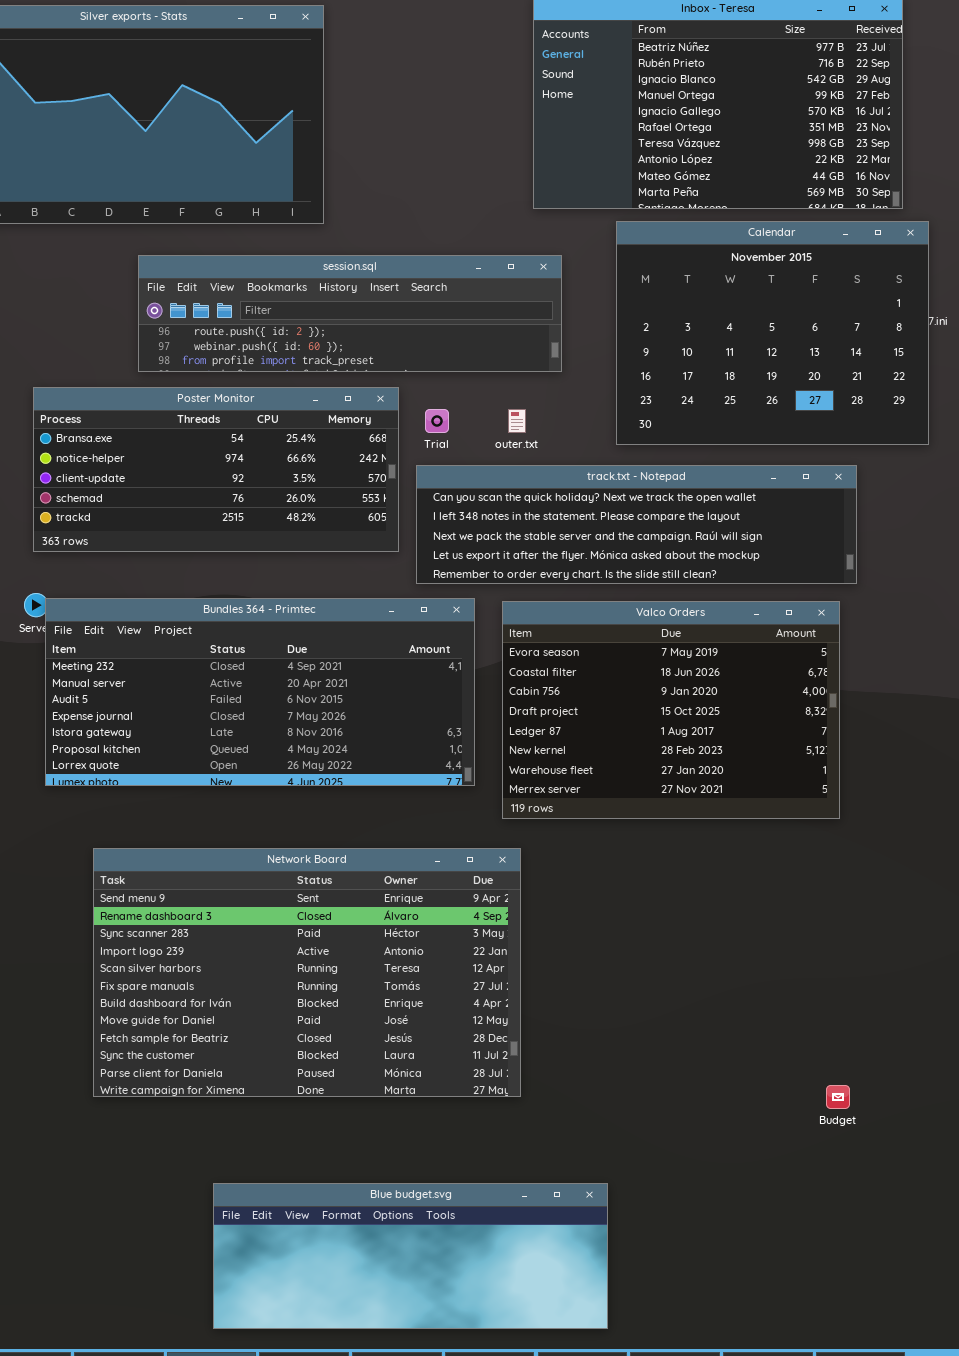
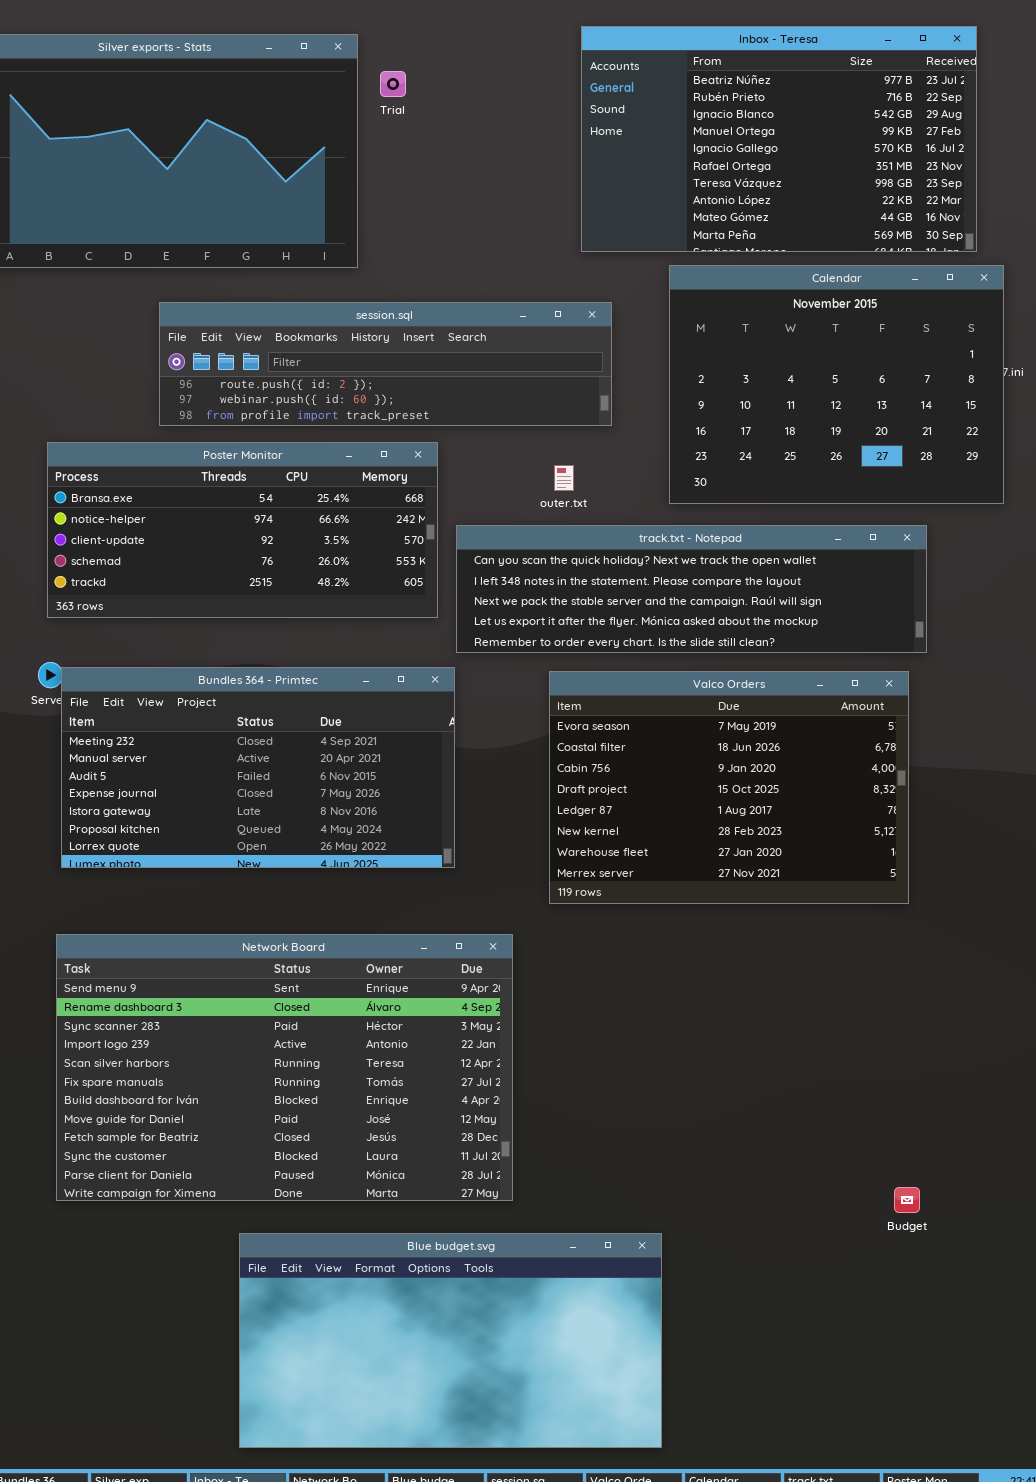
Trial: [425,409,449,433] -> [380,71,406,97], moved
Bundles 364 - Primtec: [45,598,475,786] -> [61,667,455,868], resized
Network Board: [93,848,521,1097] -> [56,934,513,1201], moved
Blue budget.svg: [213,1183,608,1329] -> [239,1233,662,1448], resized

